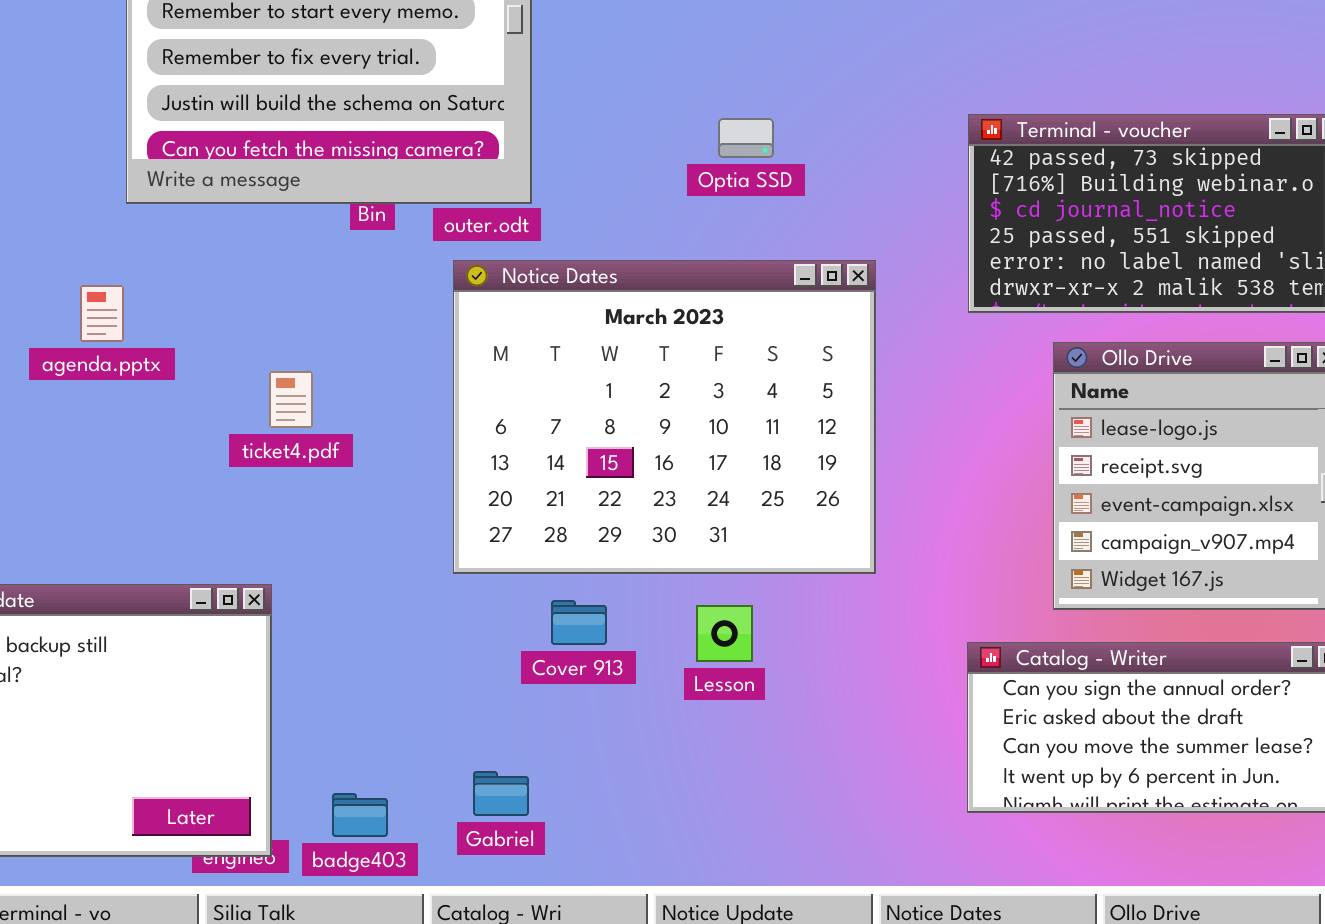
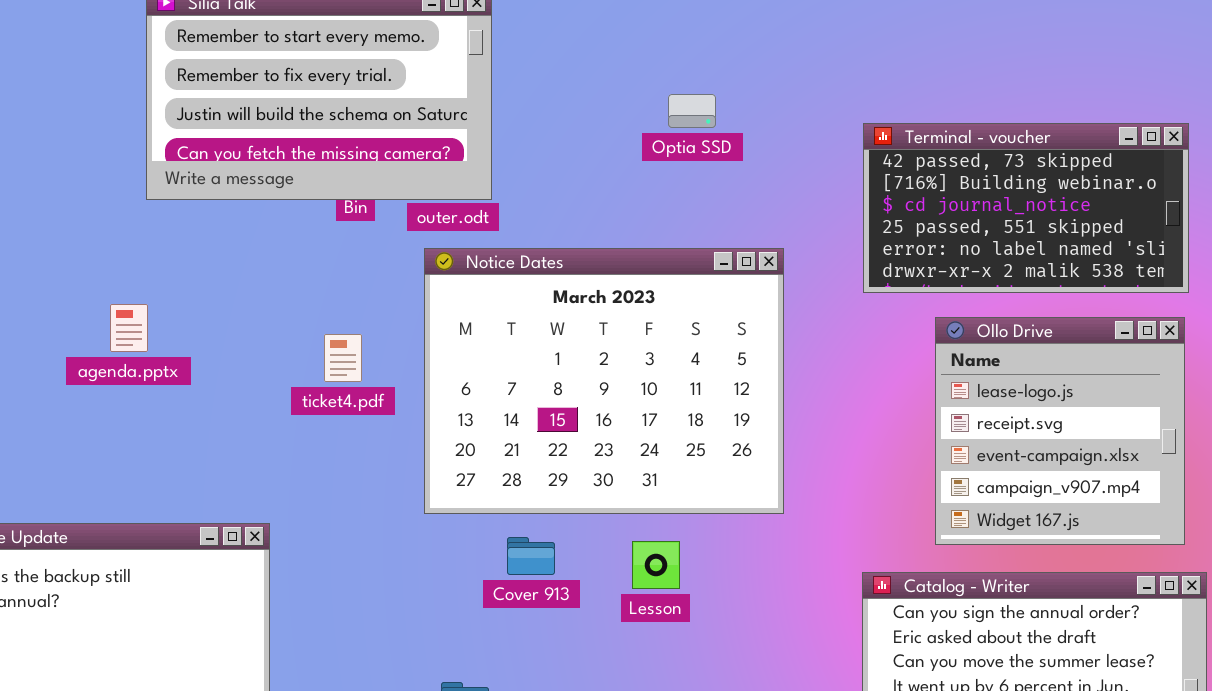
Optia SSD: [718,118,774,158] -> [668,94,716,128], moved
agenda.pptx: [80,285,124,342] -> [110,304,148,352], moved
ticket4.pdf: [269,371,313,428] -> [324,334,362,382], moved

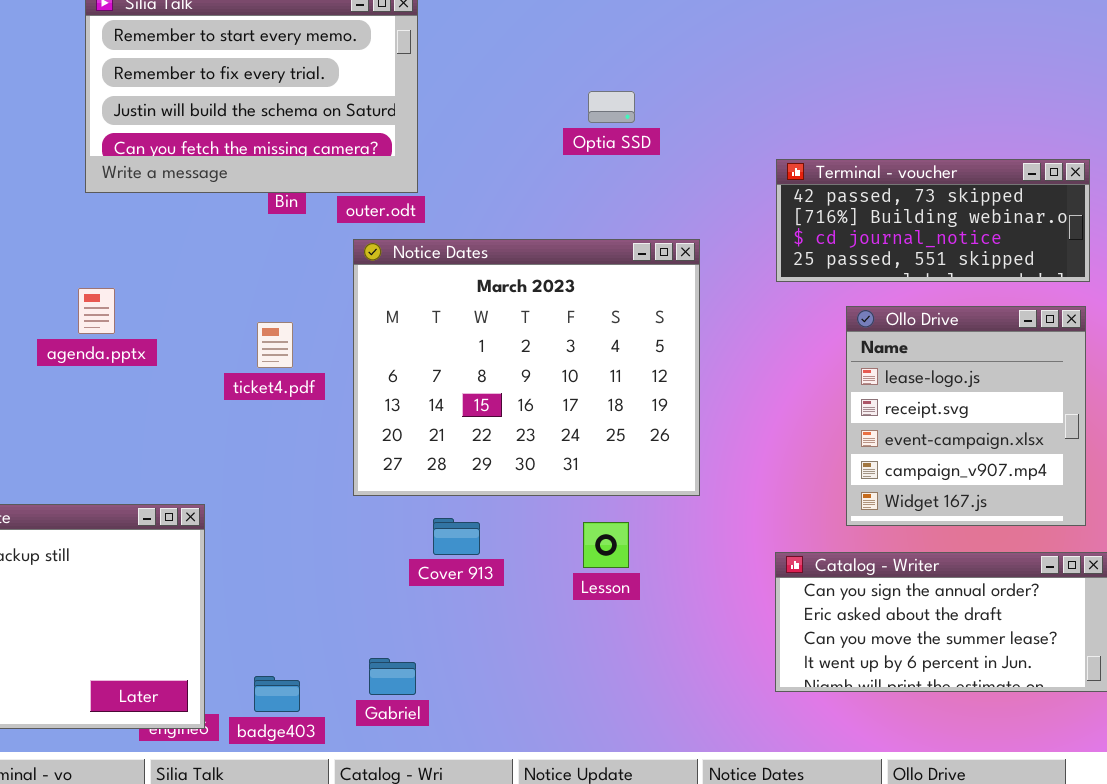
Terminal - voucher: [863,123,1189,293] -> [776,159,1090,282], resized
agenda.pptx: [110,304,148,352] -> [78,288,115,334], moved
Lesson: [632,541,680,589] -> [583,522,629,568], moved

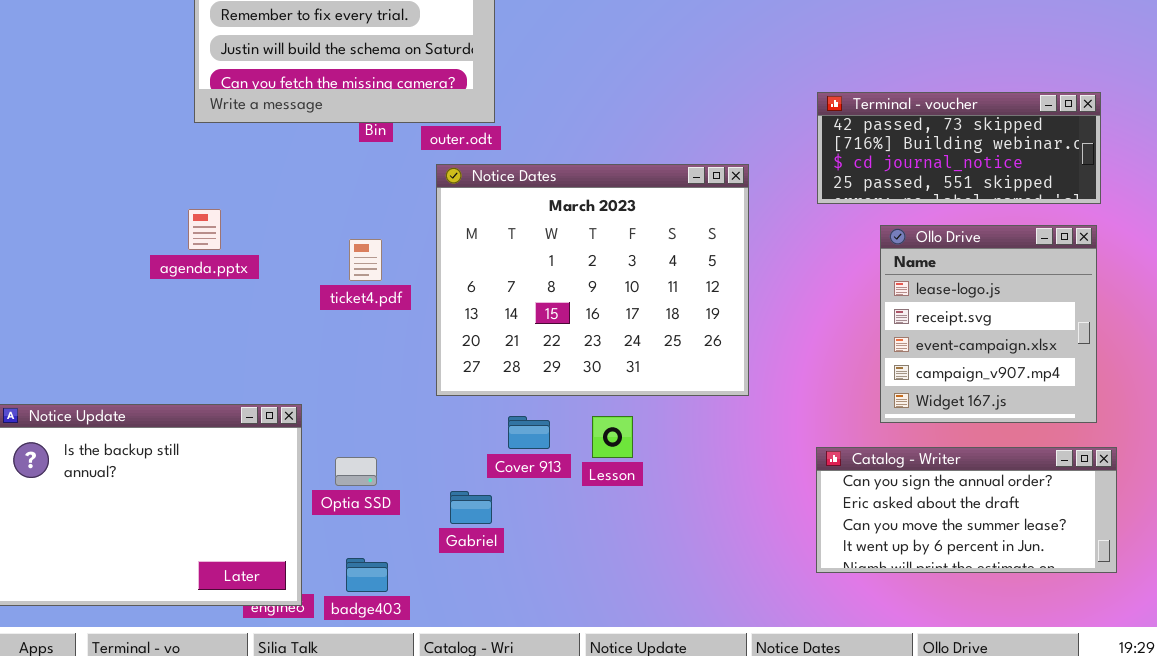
Optia SSD: [588,91,635,123] -> [335,457,377,486], moved
Lesson: [583,522,629,568] -> [592,416,633,458], moved
Gabriel: [369,658,416,695] -> [450,491,492,524], moved

